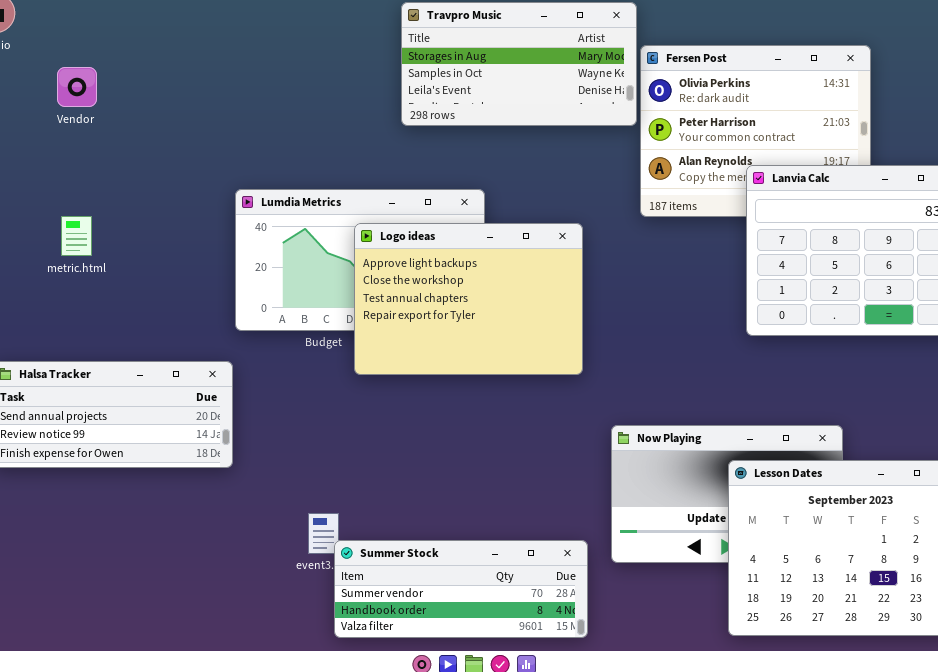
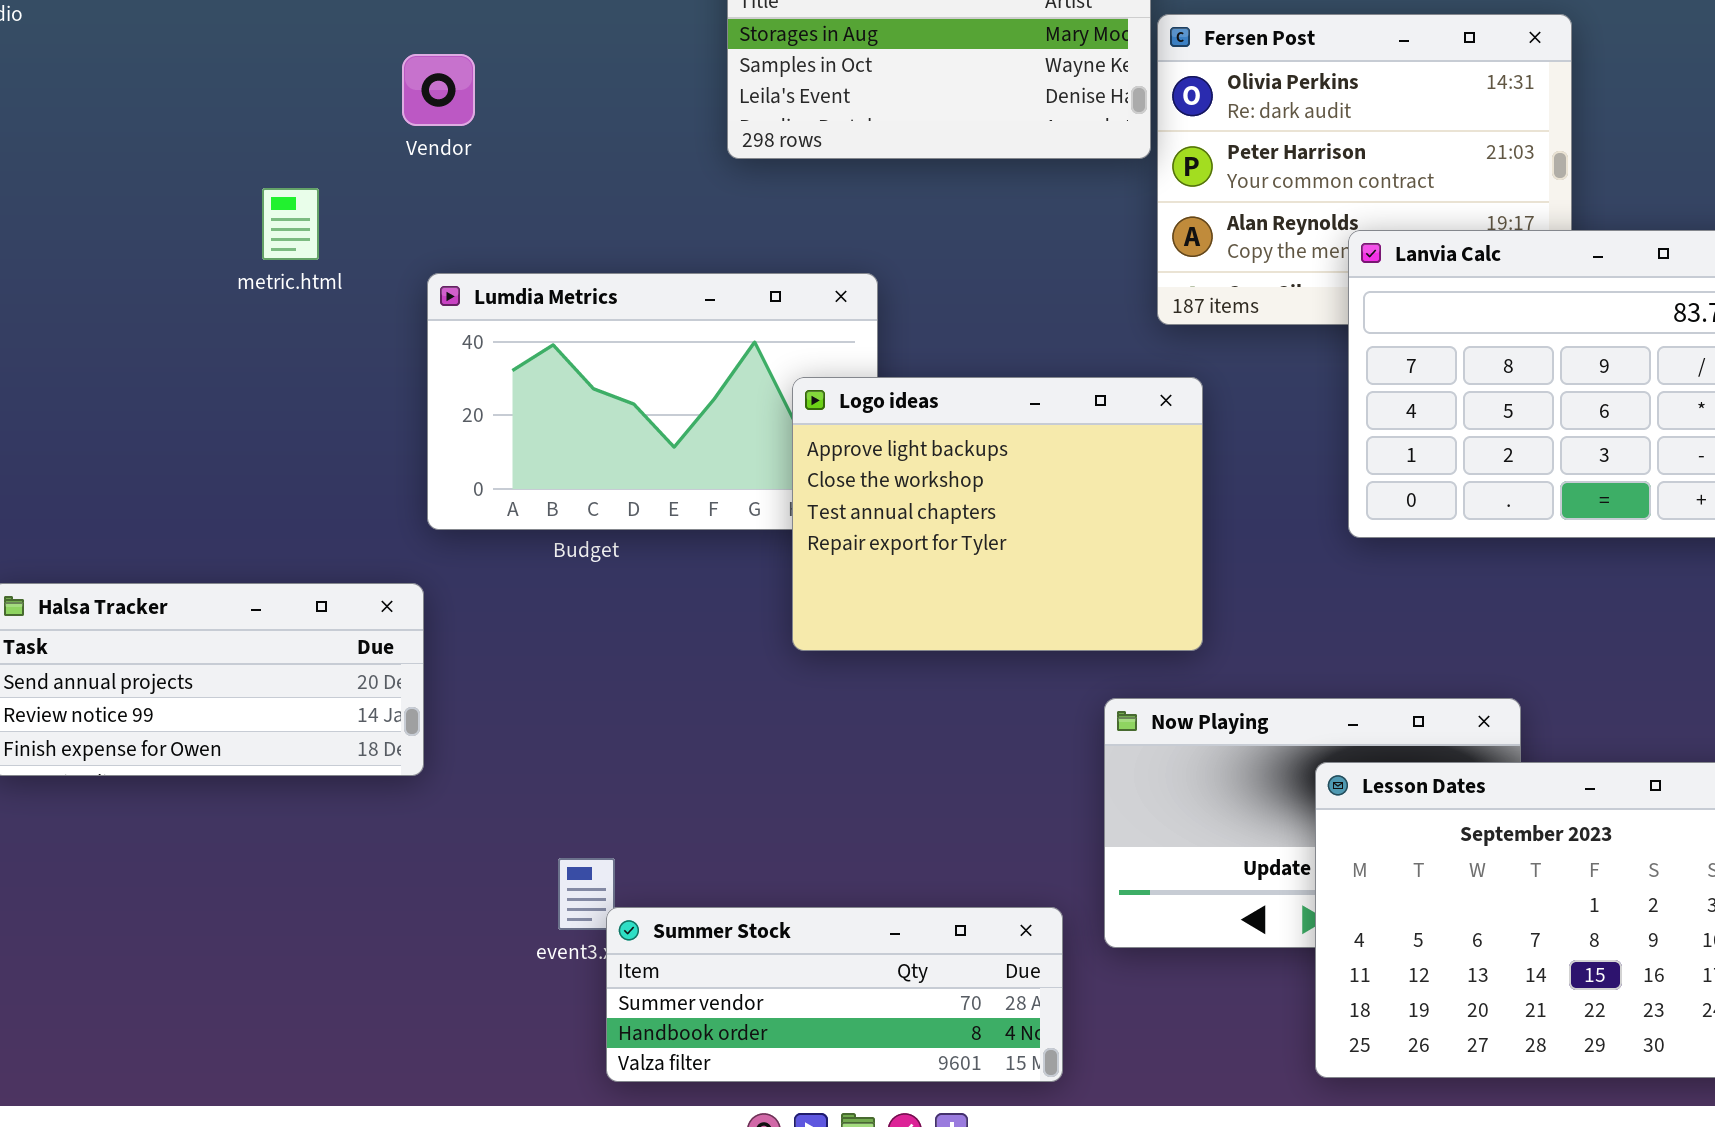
Vendor: [57,67,97,107] -> [402,54,475,126], moved
metric.html: [61,216,92,256] -> [262,188,319,260], moved
Logo ideas: [354,223,583,375] -> [792,377,1203,651], moved

